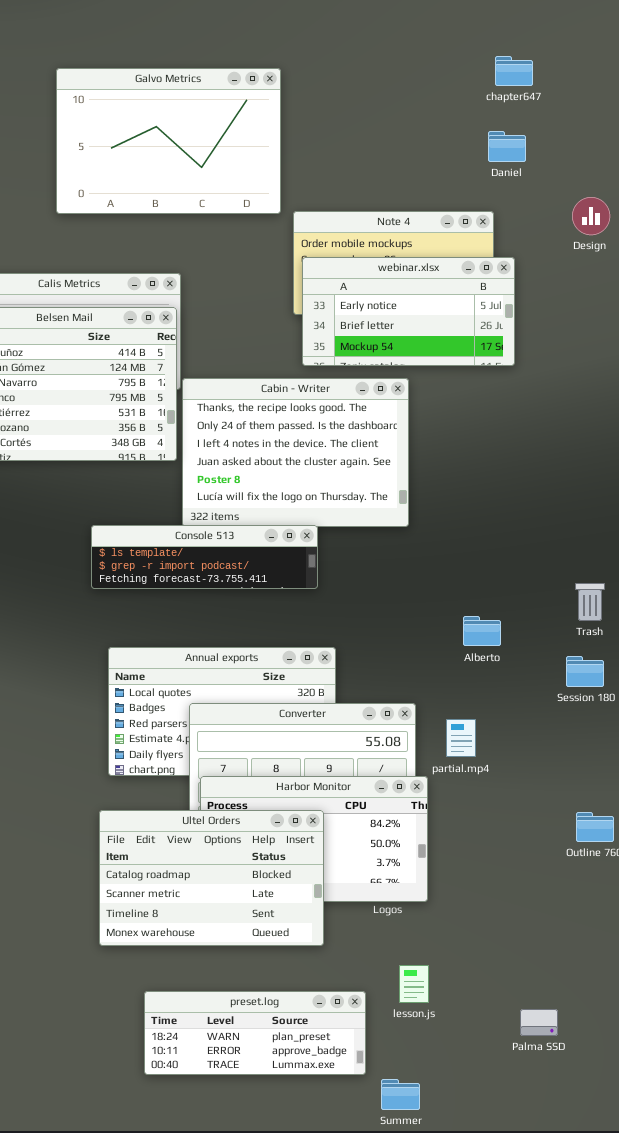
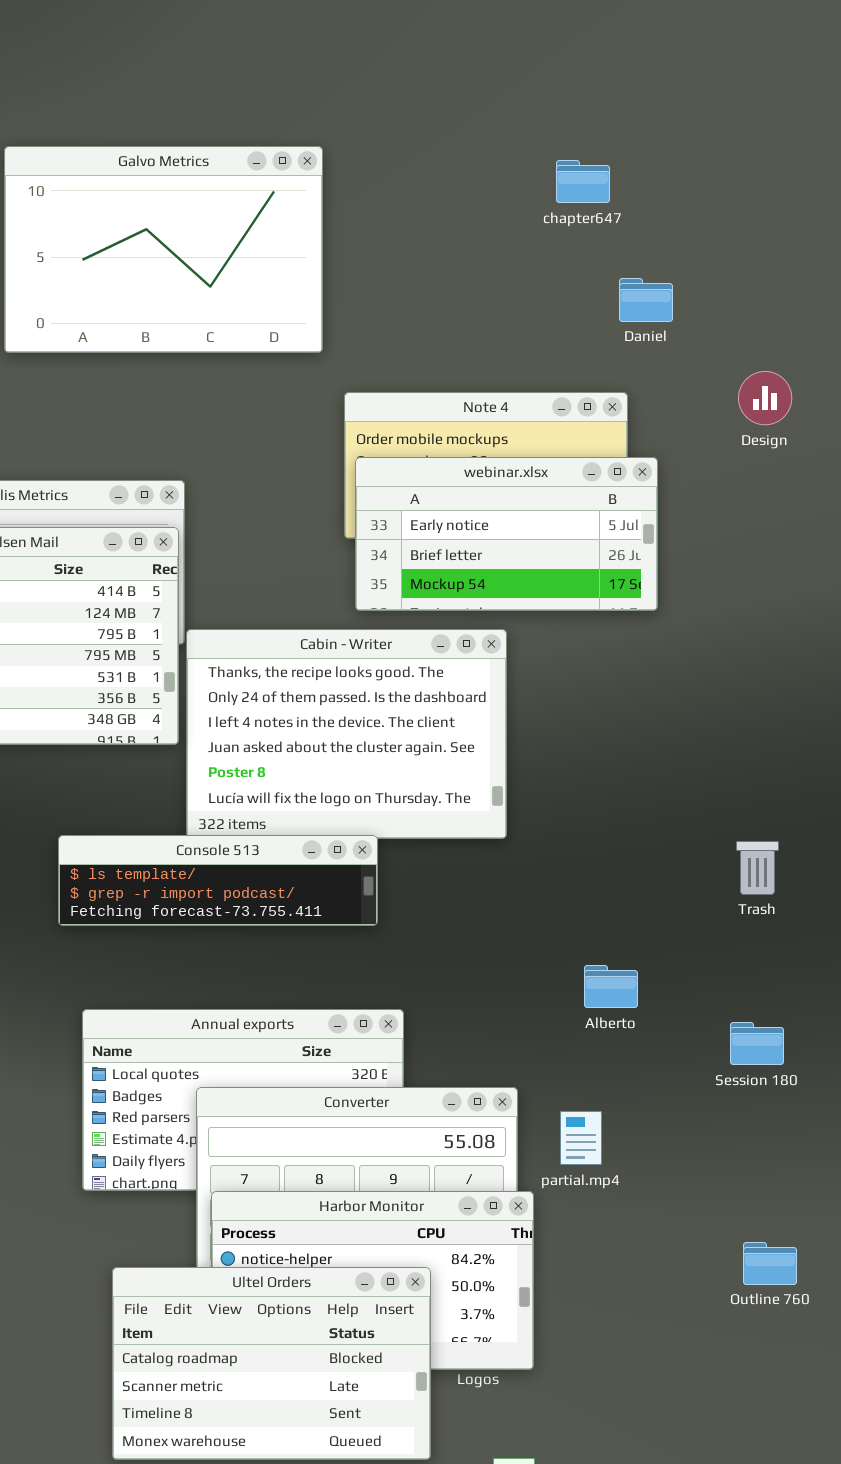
chapter647: [495,56,533,86] -> [556,160,610,203], moved
Galvo Metrics: [56,68,281,214] -> [4,146,323,353], moved
Trash: [575,583,605,621] -> [736,841,779,895], moved
Ultel Orders: [99,810,324,946] -> [112,1267,431,1460], moved

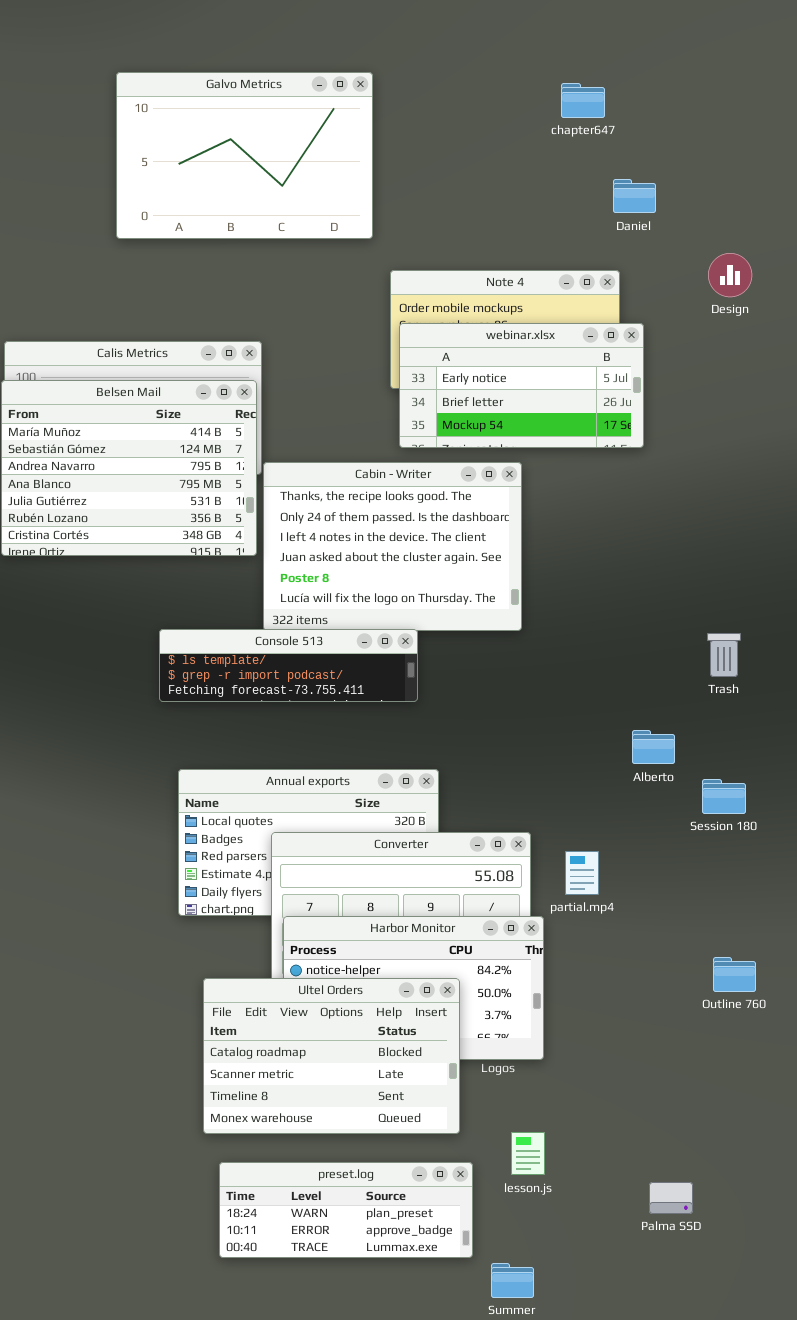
Alberto: [584,965,638,1008] -> [632,730,675,764], moved

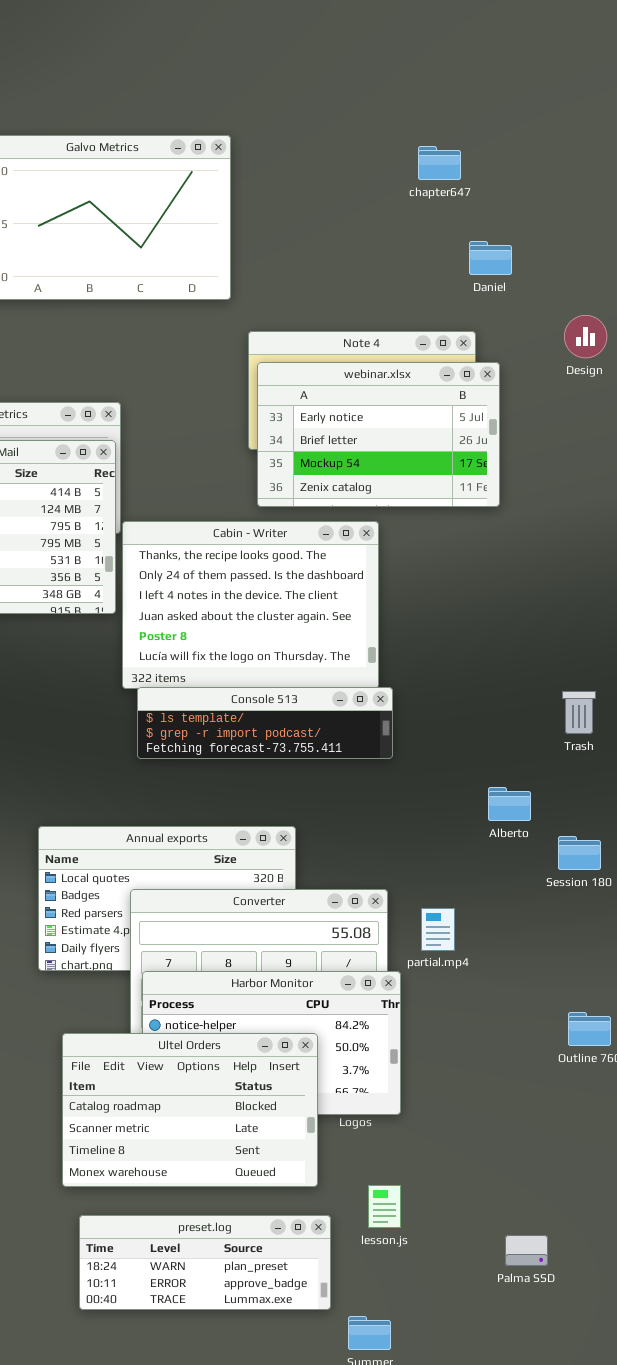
webinar.xlsx: [399,323,644,448] -> [257,362,500,507], resized
Console 513: [159,629,418,702] -> [137,687,393,759], moved

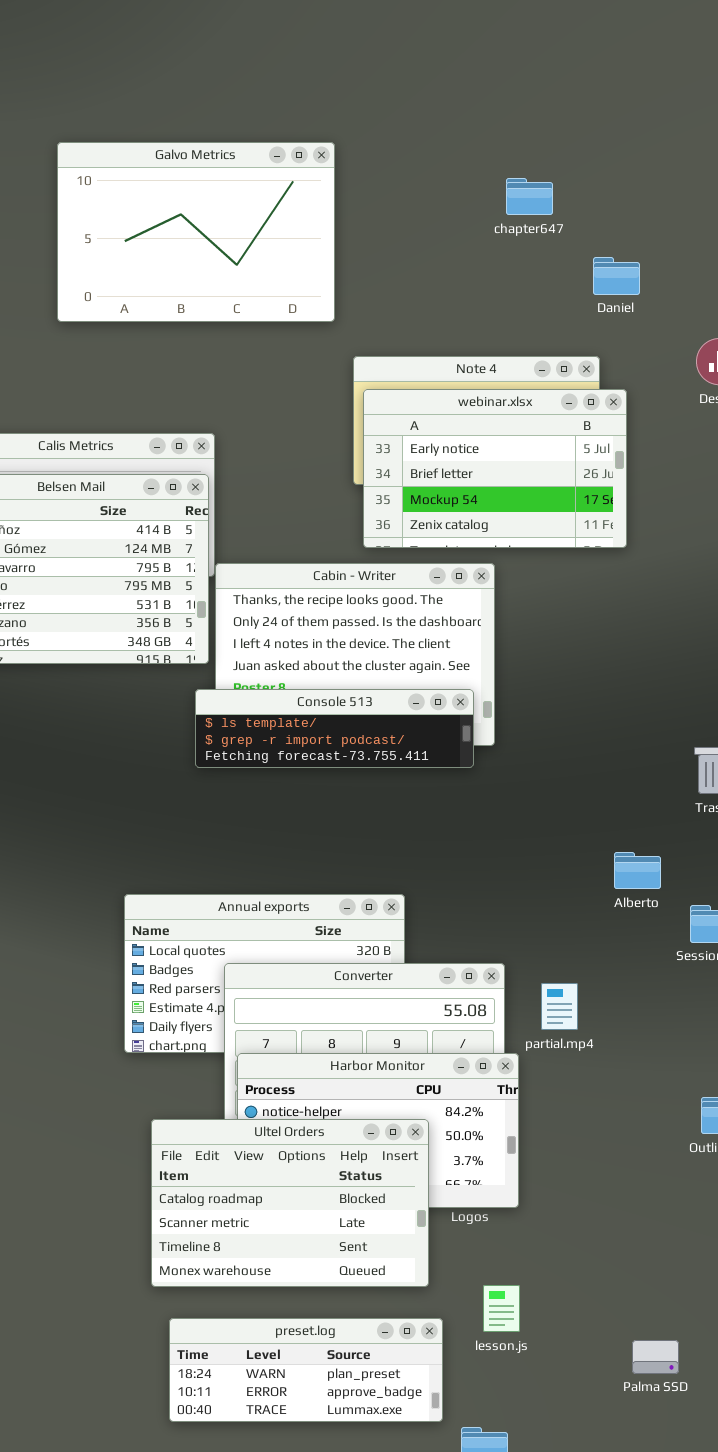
chapter647: [418,146,461,180] -> [506,178,553,215], moved
Console 513: [137,687,393,759] -> [195,689,474,768], moved

